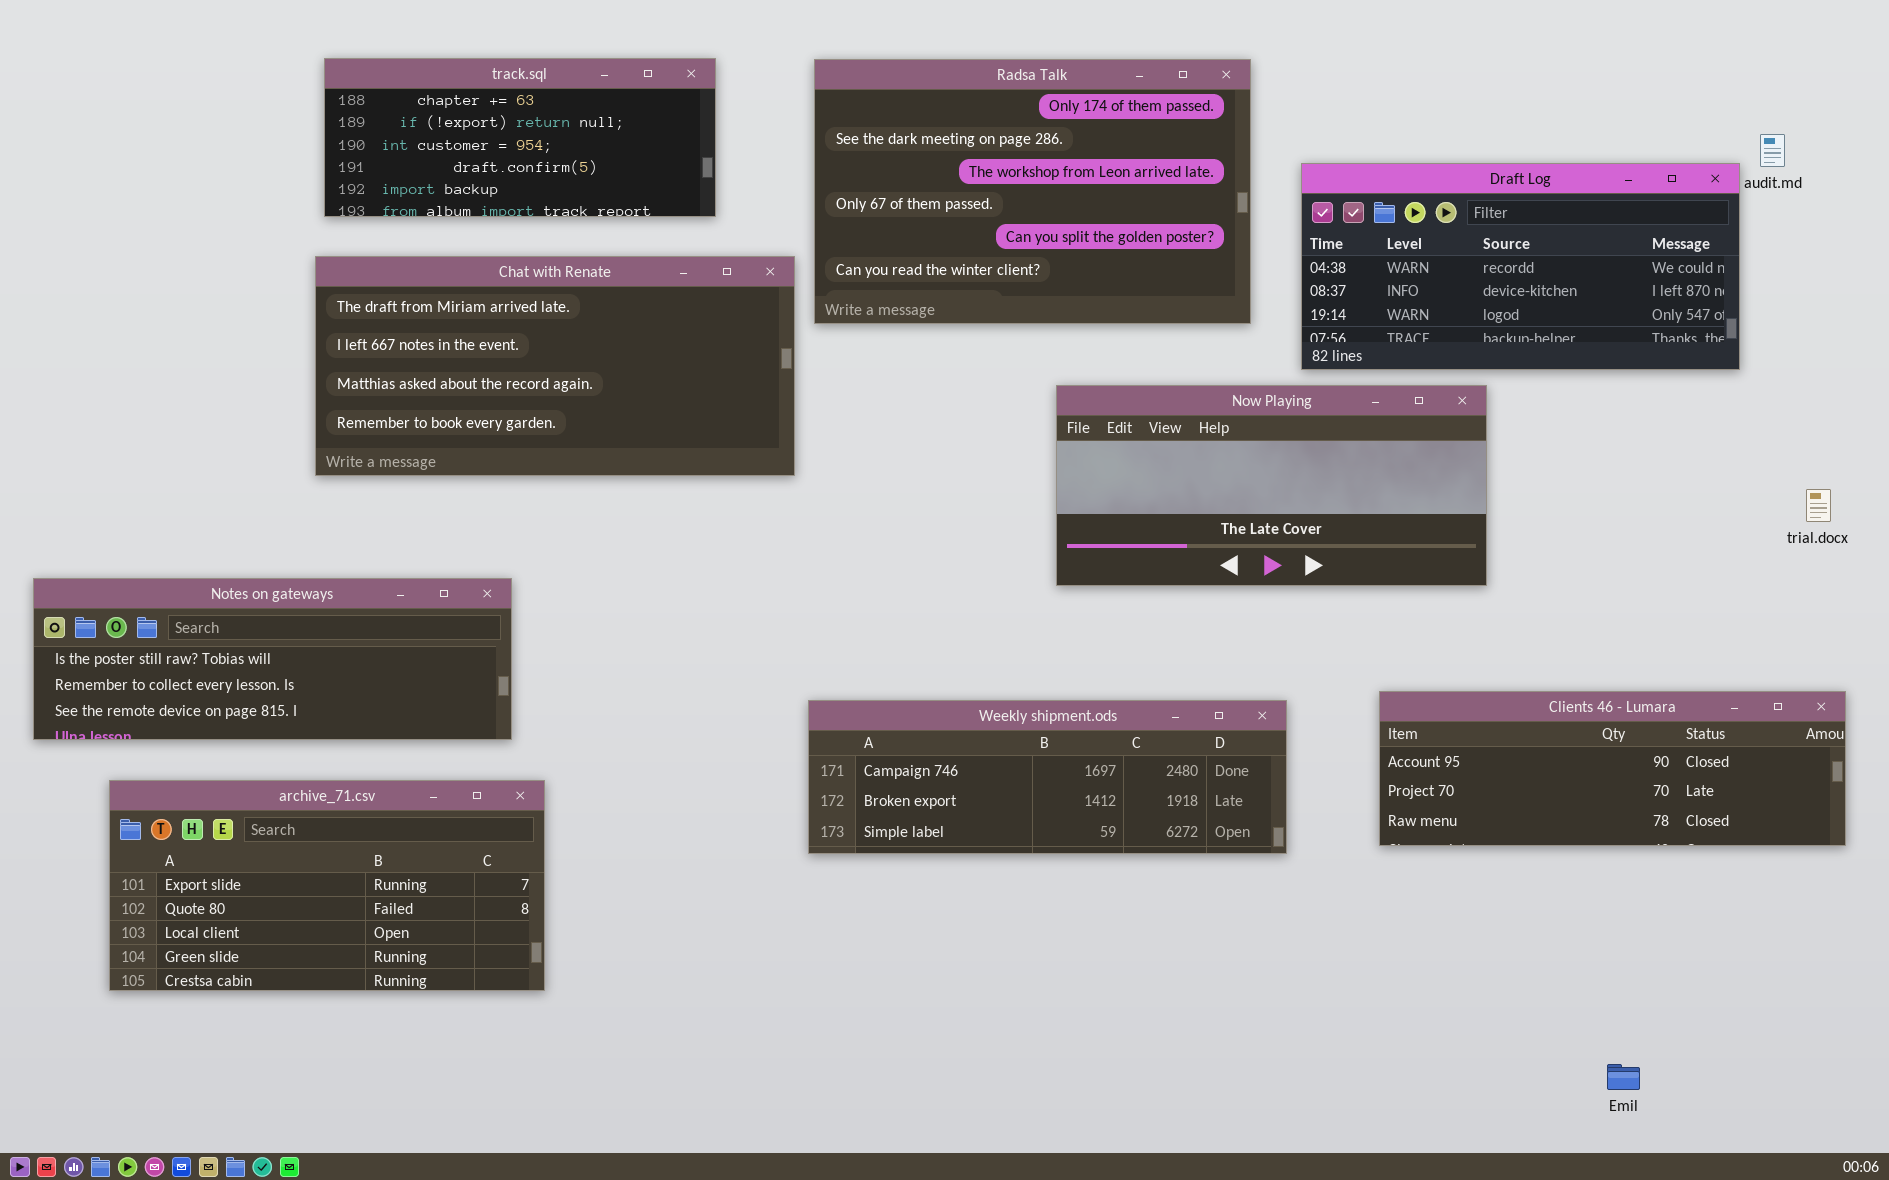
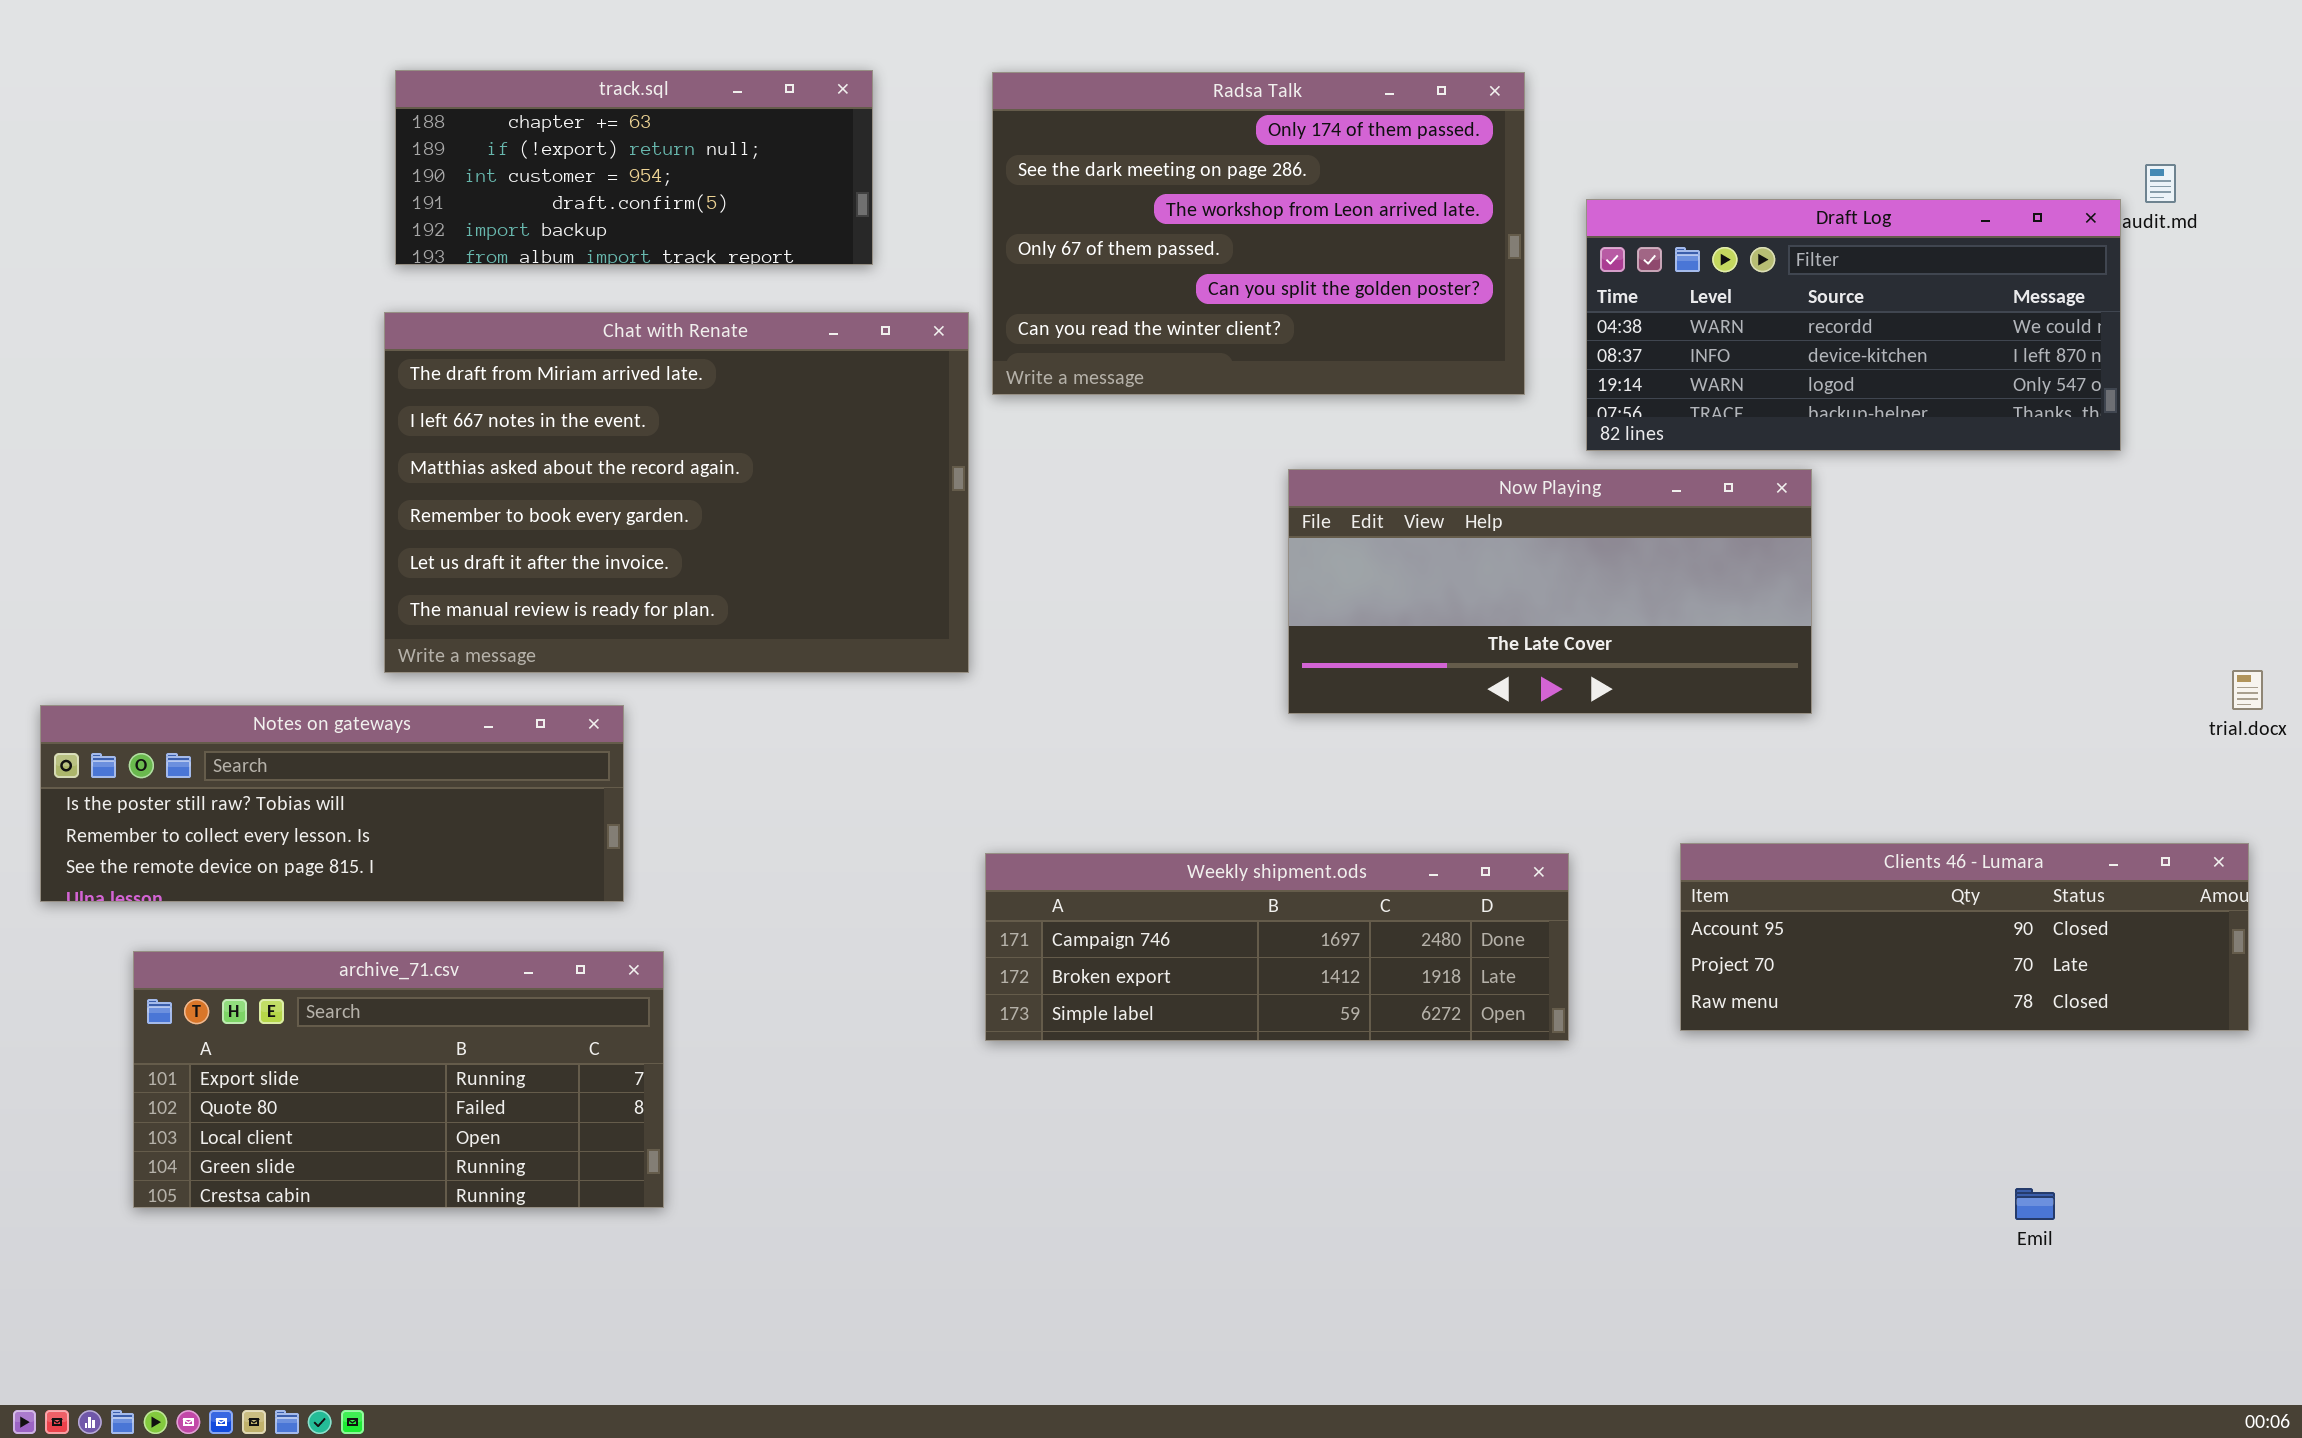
Chat with Renate: [315,256,795,476] -> [384,312,969,673], resized
trial.docx: [1806,489,1831,522] -> [2232,670,2263,710], moved
Emil: [1607,1064,1640,1090] -> [2015,1188,2055,1220], moved

